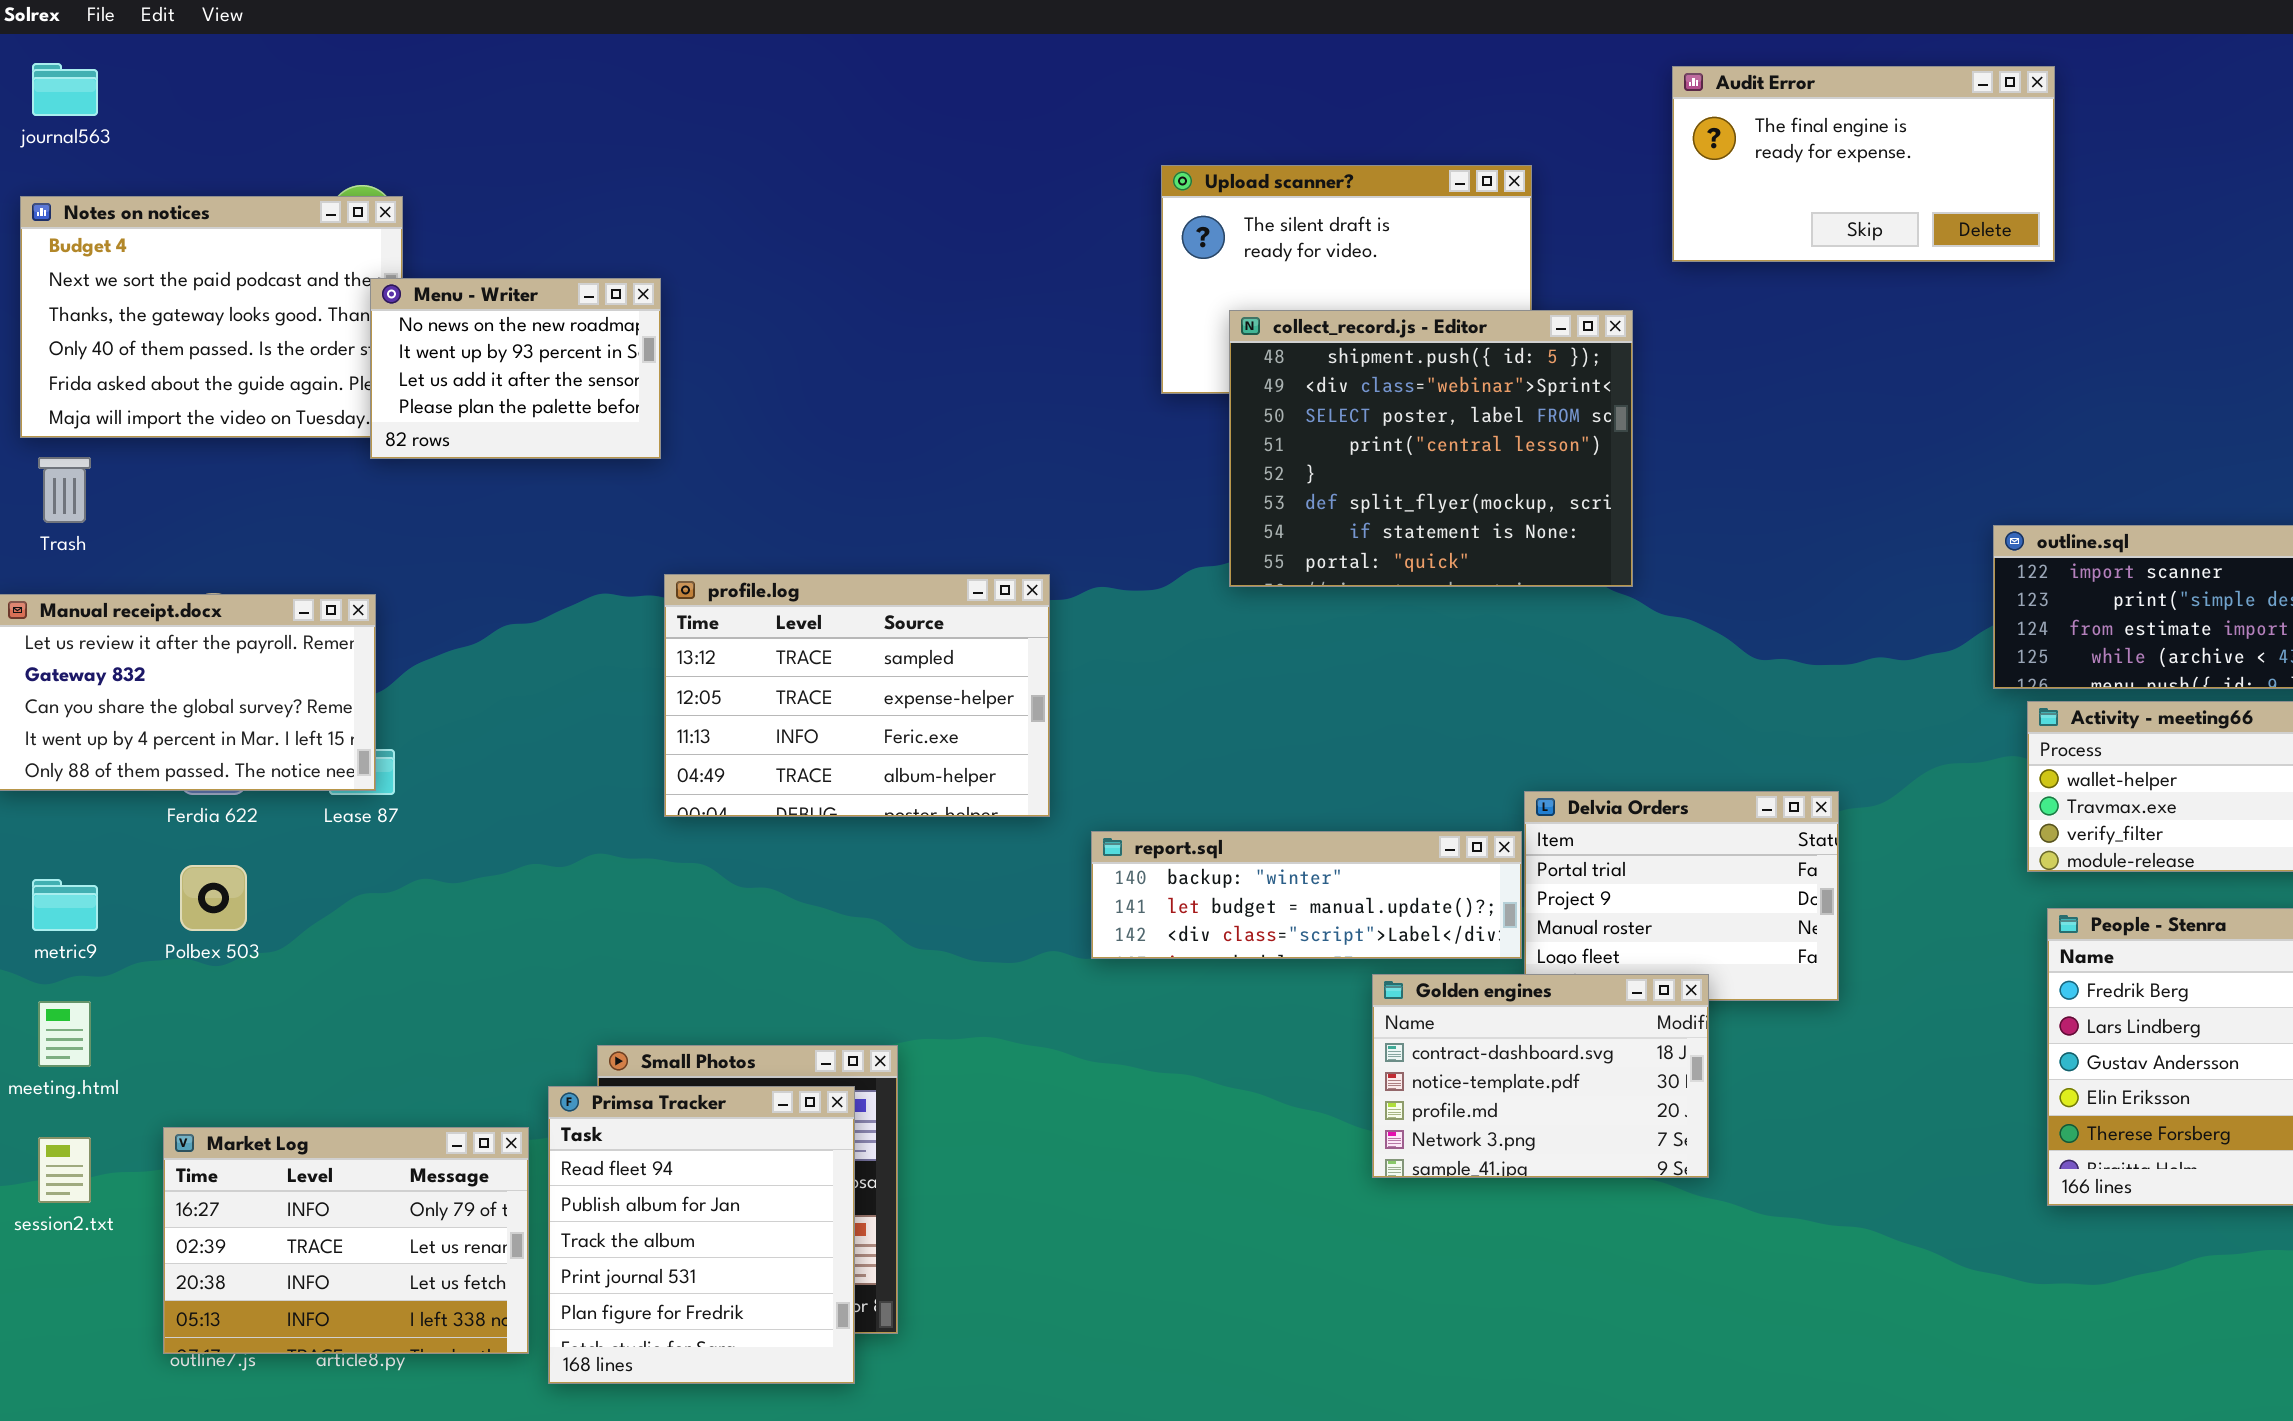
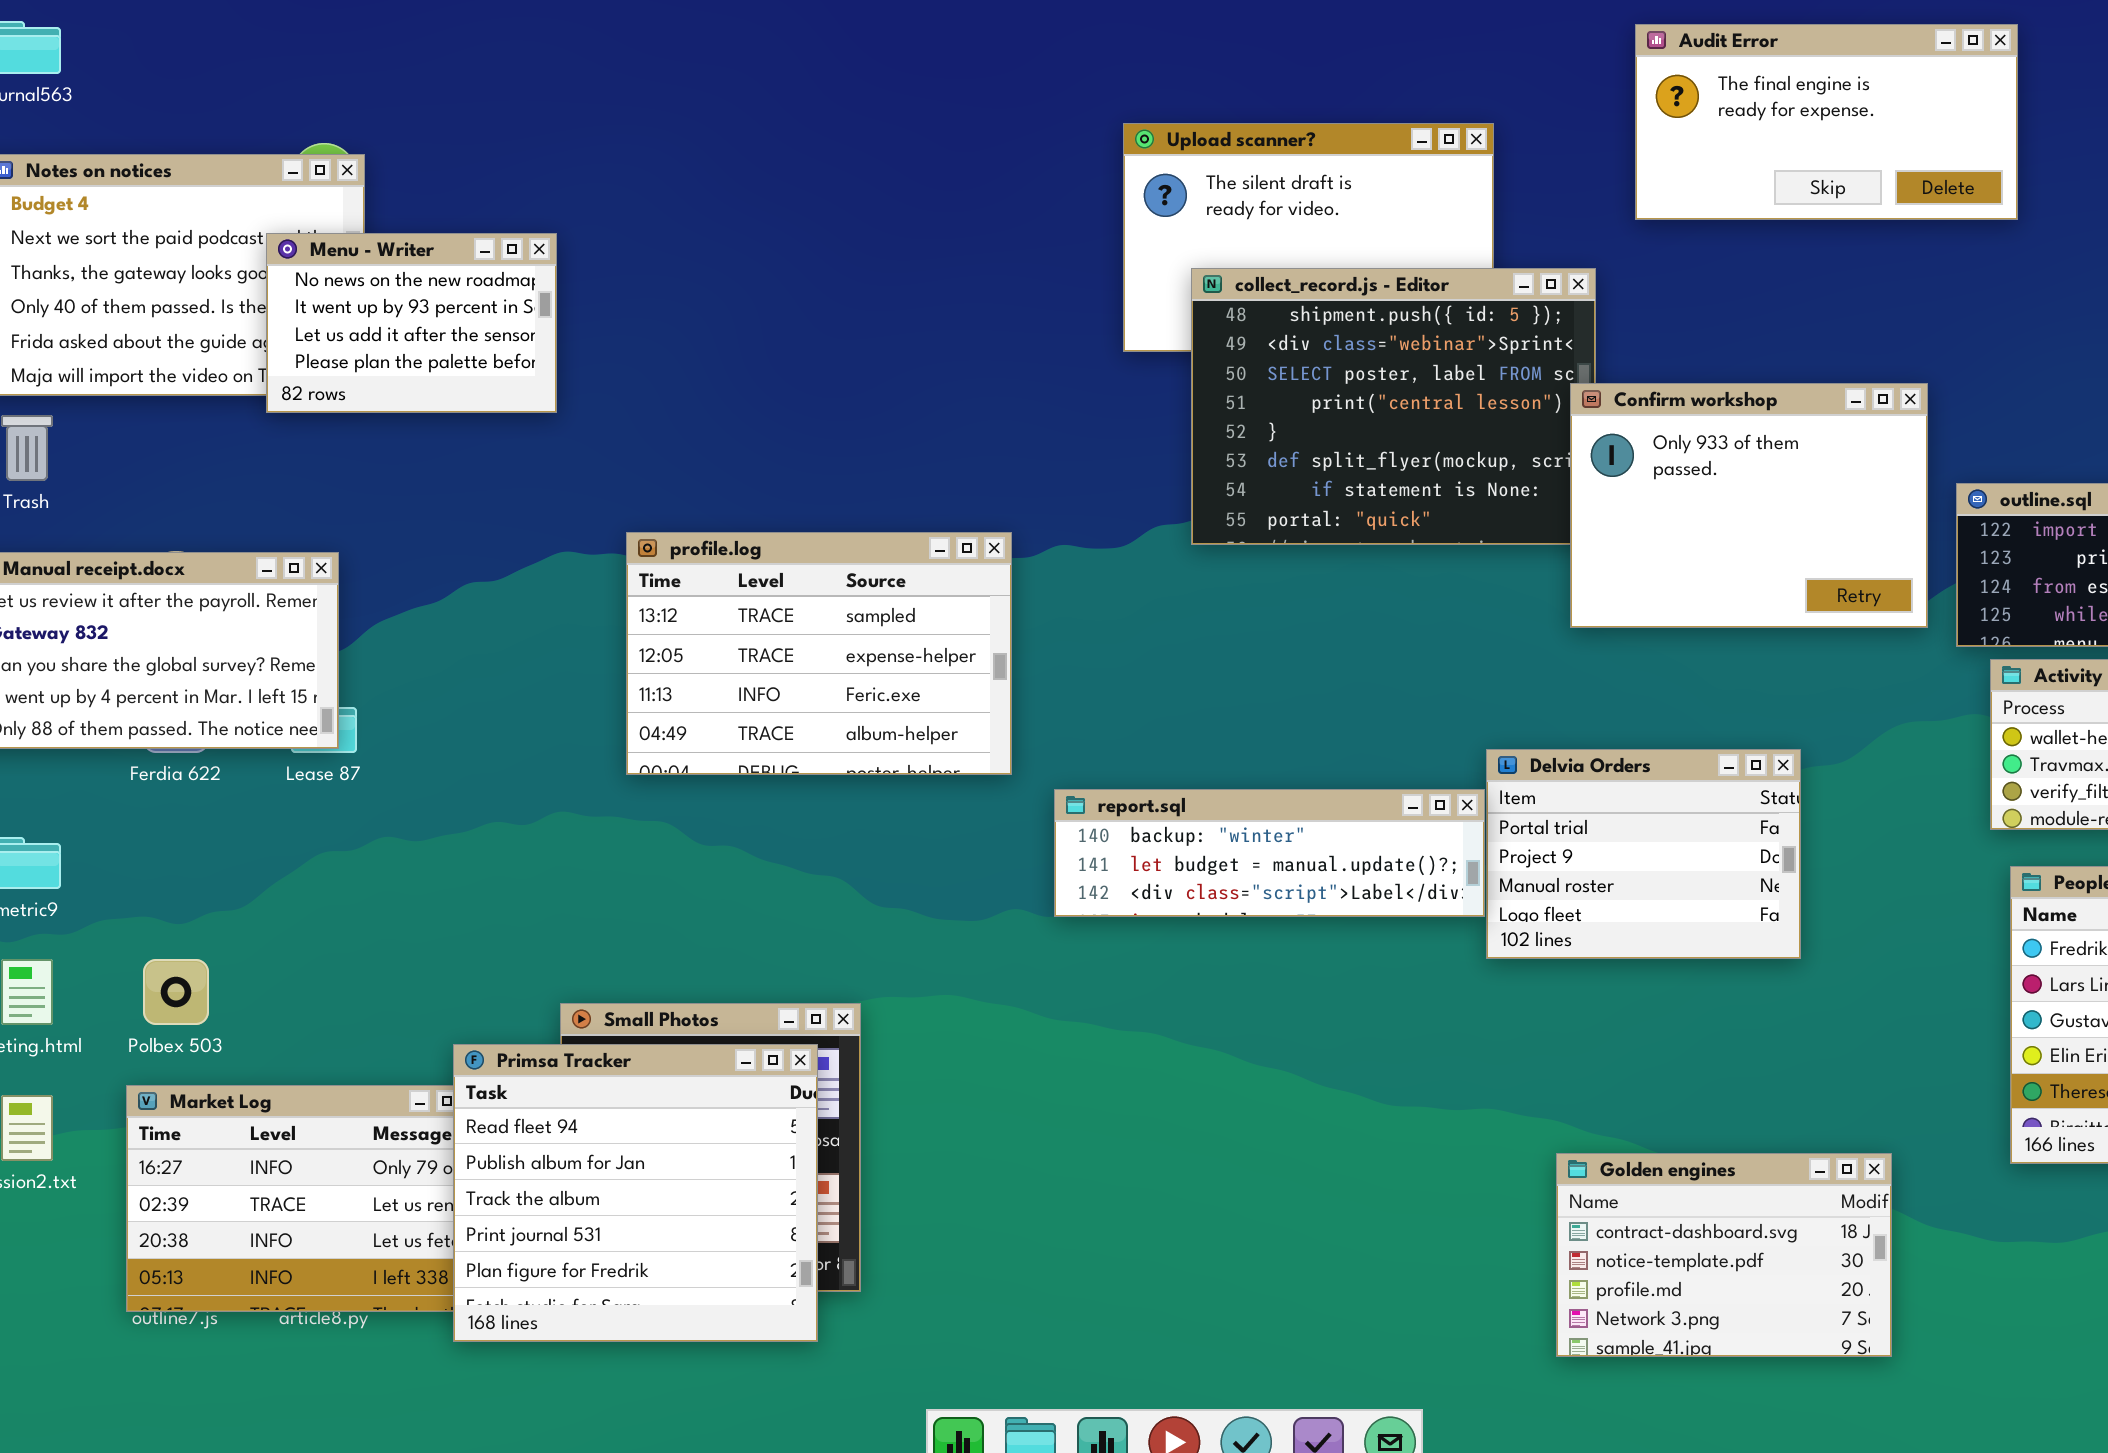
Menu - Writer: [370,278,661,459] -> [266,233,557,413], moved
Confirm workshop: none -> [1570,383,1928,628], opened
Polbex 503: [180,865,247,931] -> [143,959,209,1025], moved
Golden engines: [1372,974,1709,1178] -> [1556,1153,1892,1357], moved
Primsa Tracker: [548,1086,855,1384] -> [453,1044,818,1342], resized

